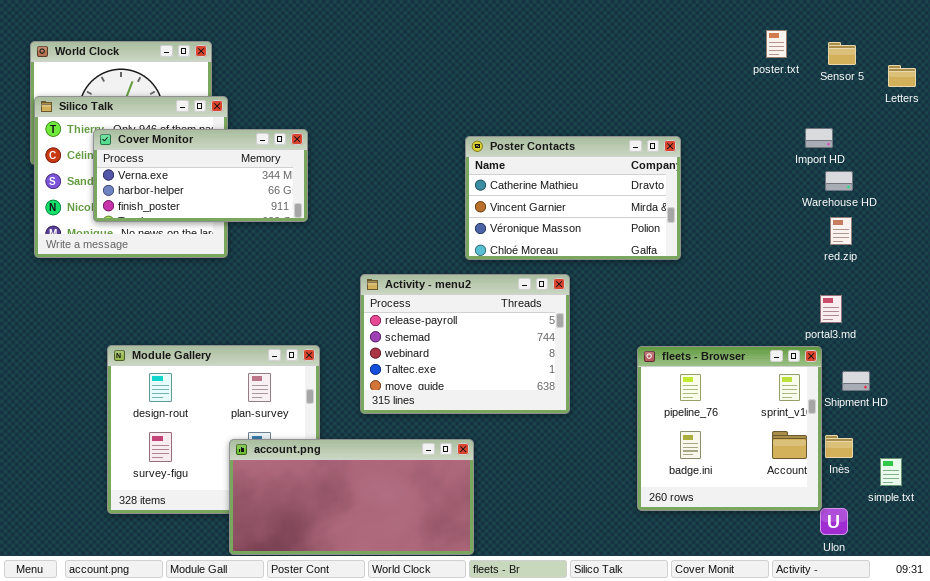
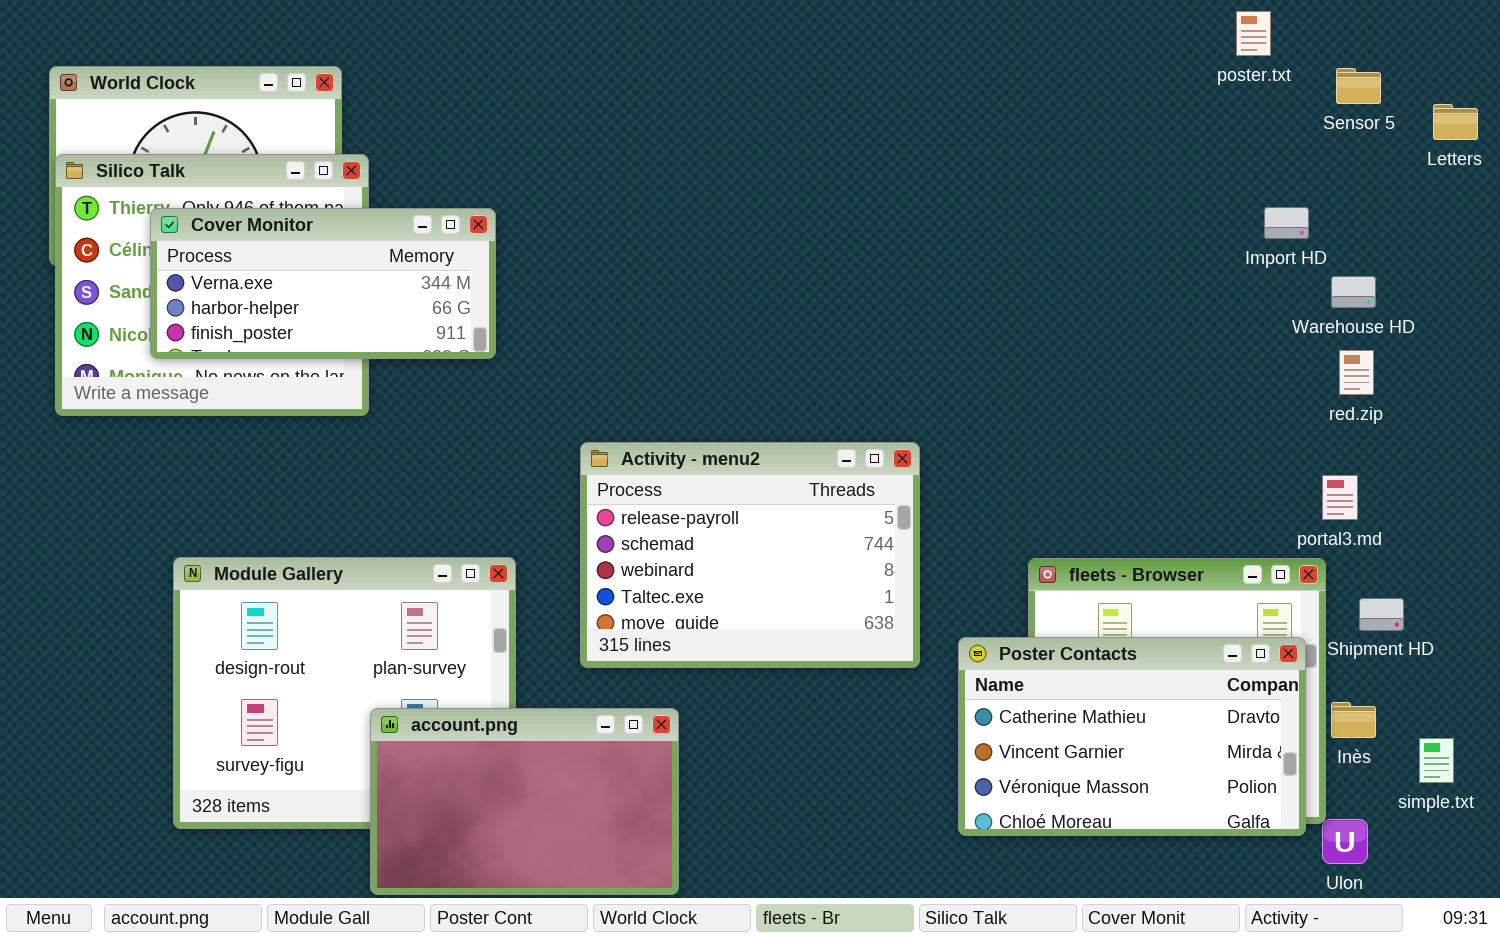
poster.txt: [766,30,787,58] -> [1236,11,1271,56], moved
Import HD: [805,128,833,148] -> [1264,207,1309,239], moved
Poster Contacts: [465,136,681,260] -> [958,637,1306,836], moved
account.png: [229,439,474,555] -> [370,708,679,895], resized

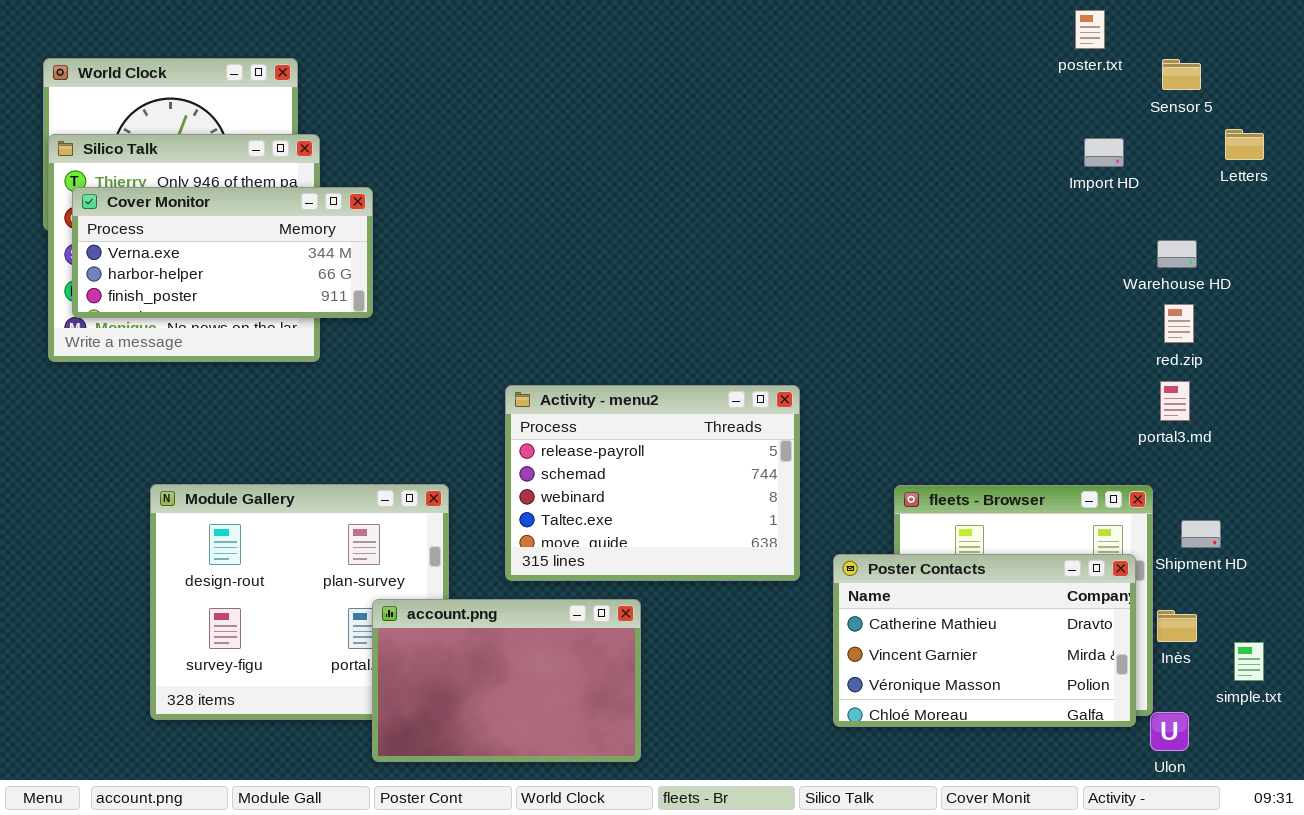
Letters: [1433,104,1478,140] -> [1225,129,1264,160], moved
Import HD: [1264,207,1309,239] -> [1084,138,1124,167], moved
Cover Monitor: [150,208,496,359] -> [72,187,373,318], moved
portal3.md: [1322,475,1358,520] -> [1160,381,1190,421], moved
account.png: [370,708,679,895] -> [372,599,641,762], moved

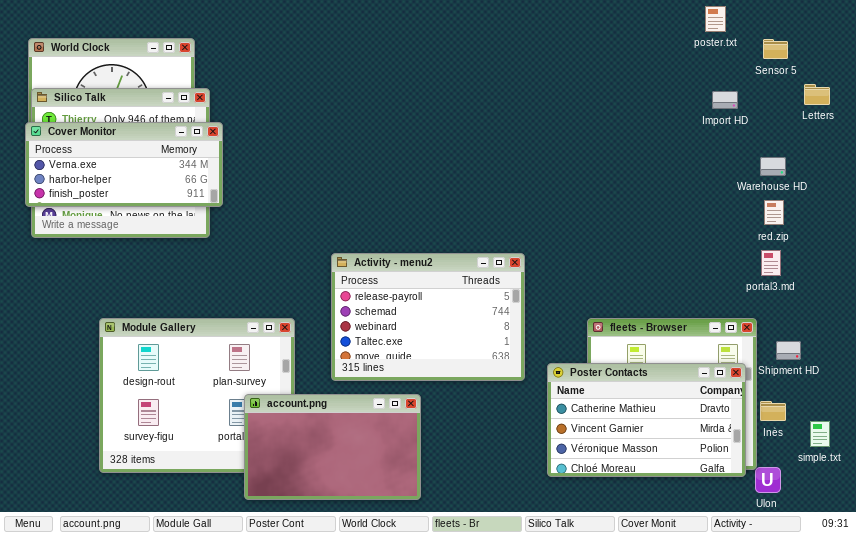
Cover Monitor: [72,187,373,318] -> [25,122,223,207], moved

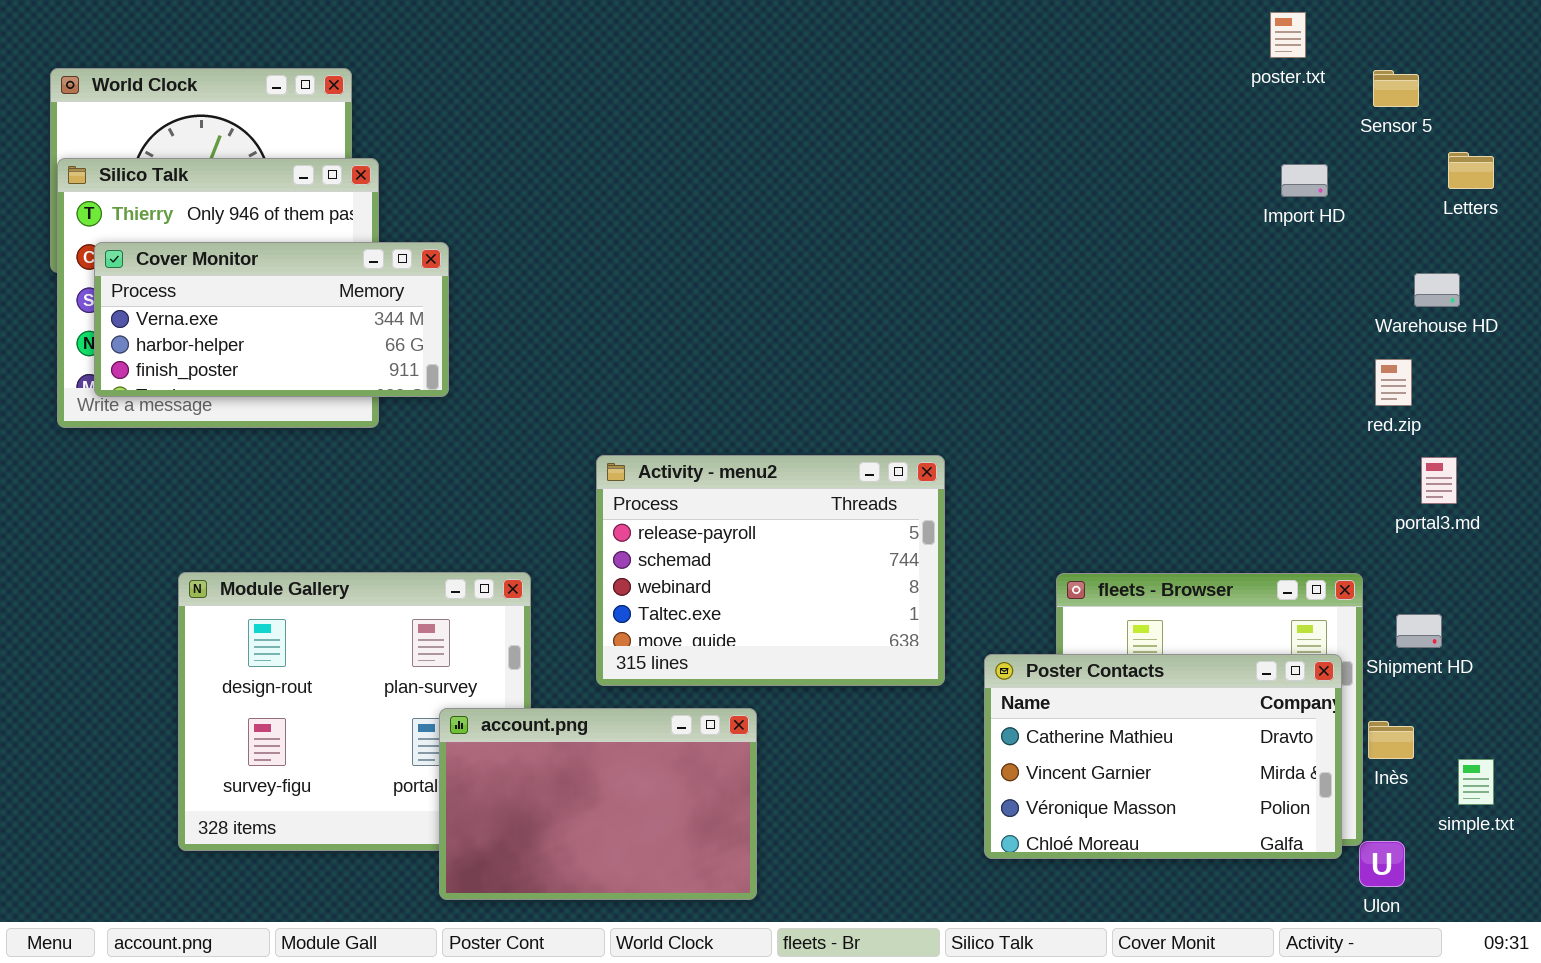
Cover Monitor: [25,122,223,207] -> [94,242,449,397], moved
Warehouse HD: [760,157,786,176] -> [1414,273,1460,307], moved
portal3.md: [761,250,781,276] -> [1421,457,1457,504], moved

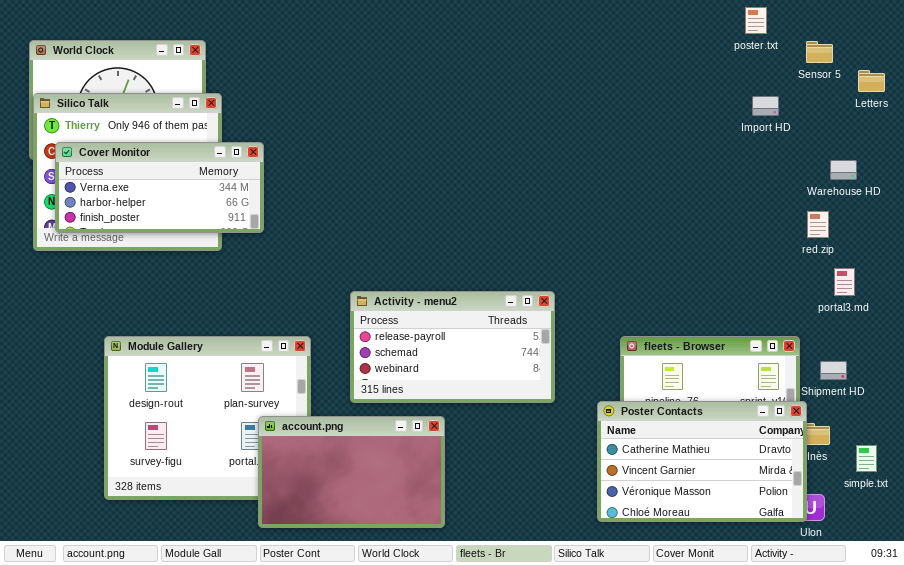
Letters: [1448,152,1494,189] -> [858,70,885,92], moved
Activity - menu2: [596,455,945,686] -> [350,291,555,403], resized
Poster Contacts: [984,654,1342,859] -> [597,401,807,522], moved

